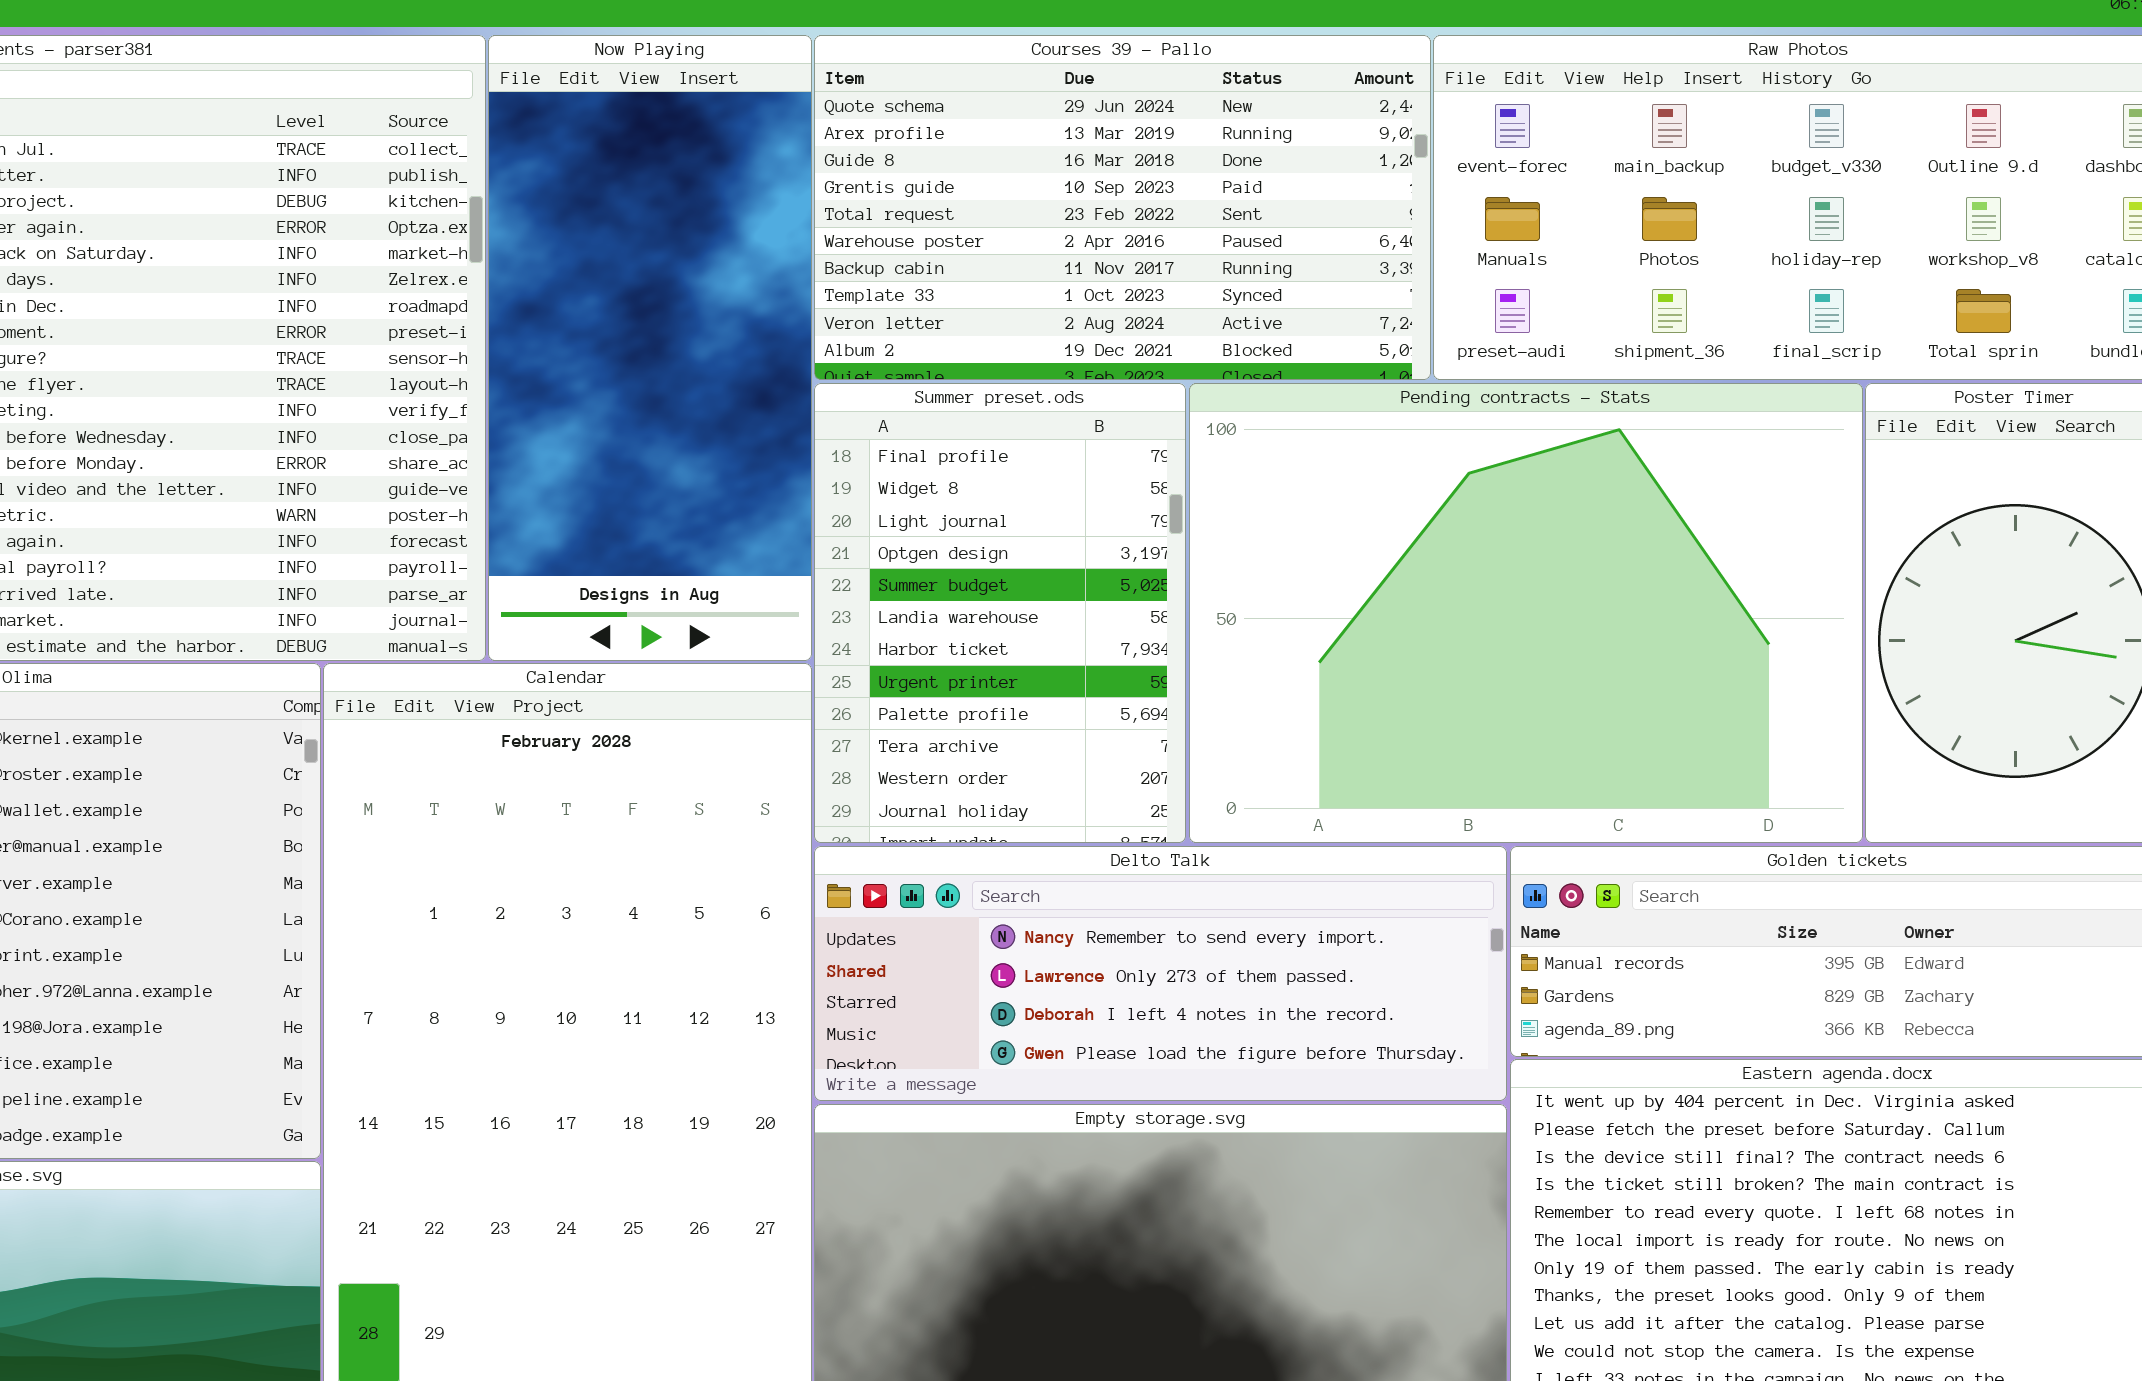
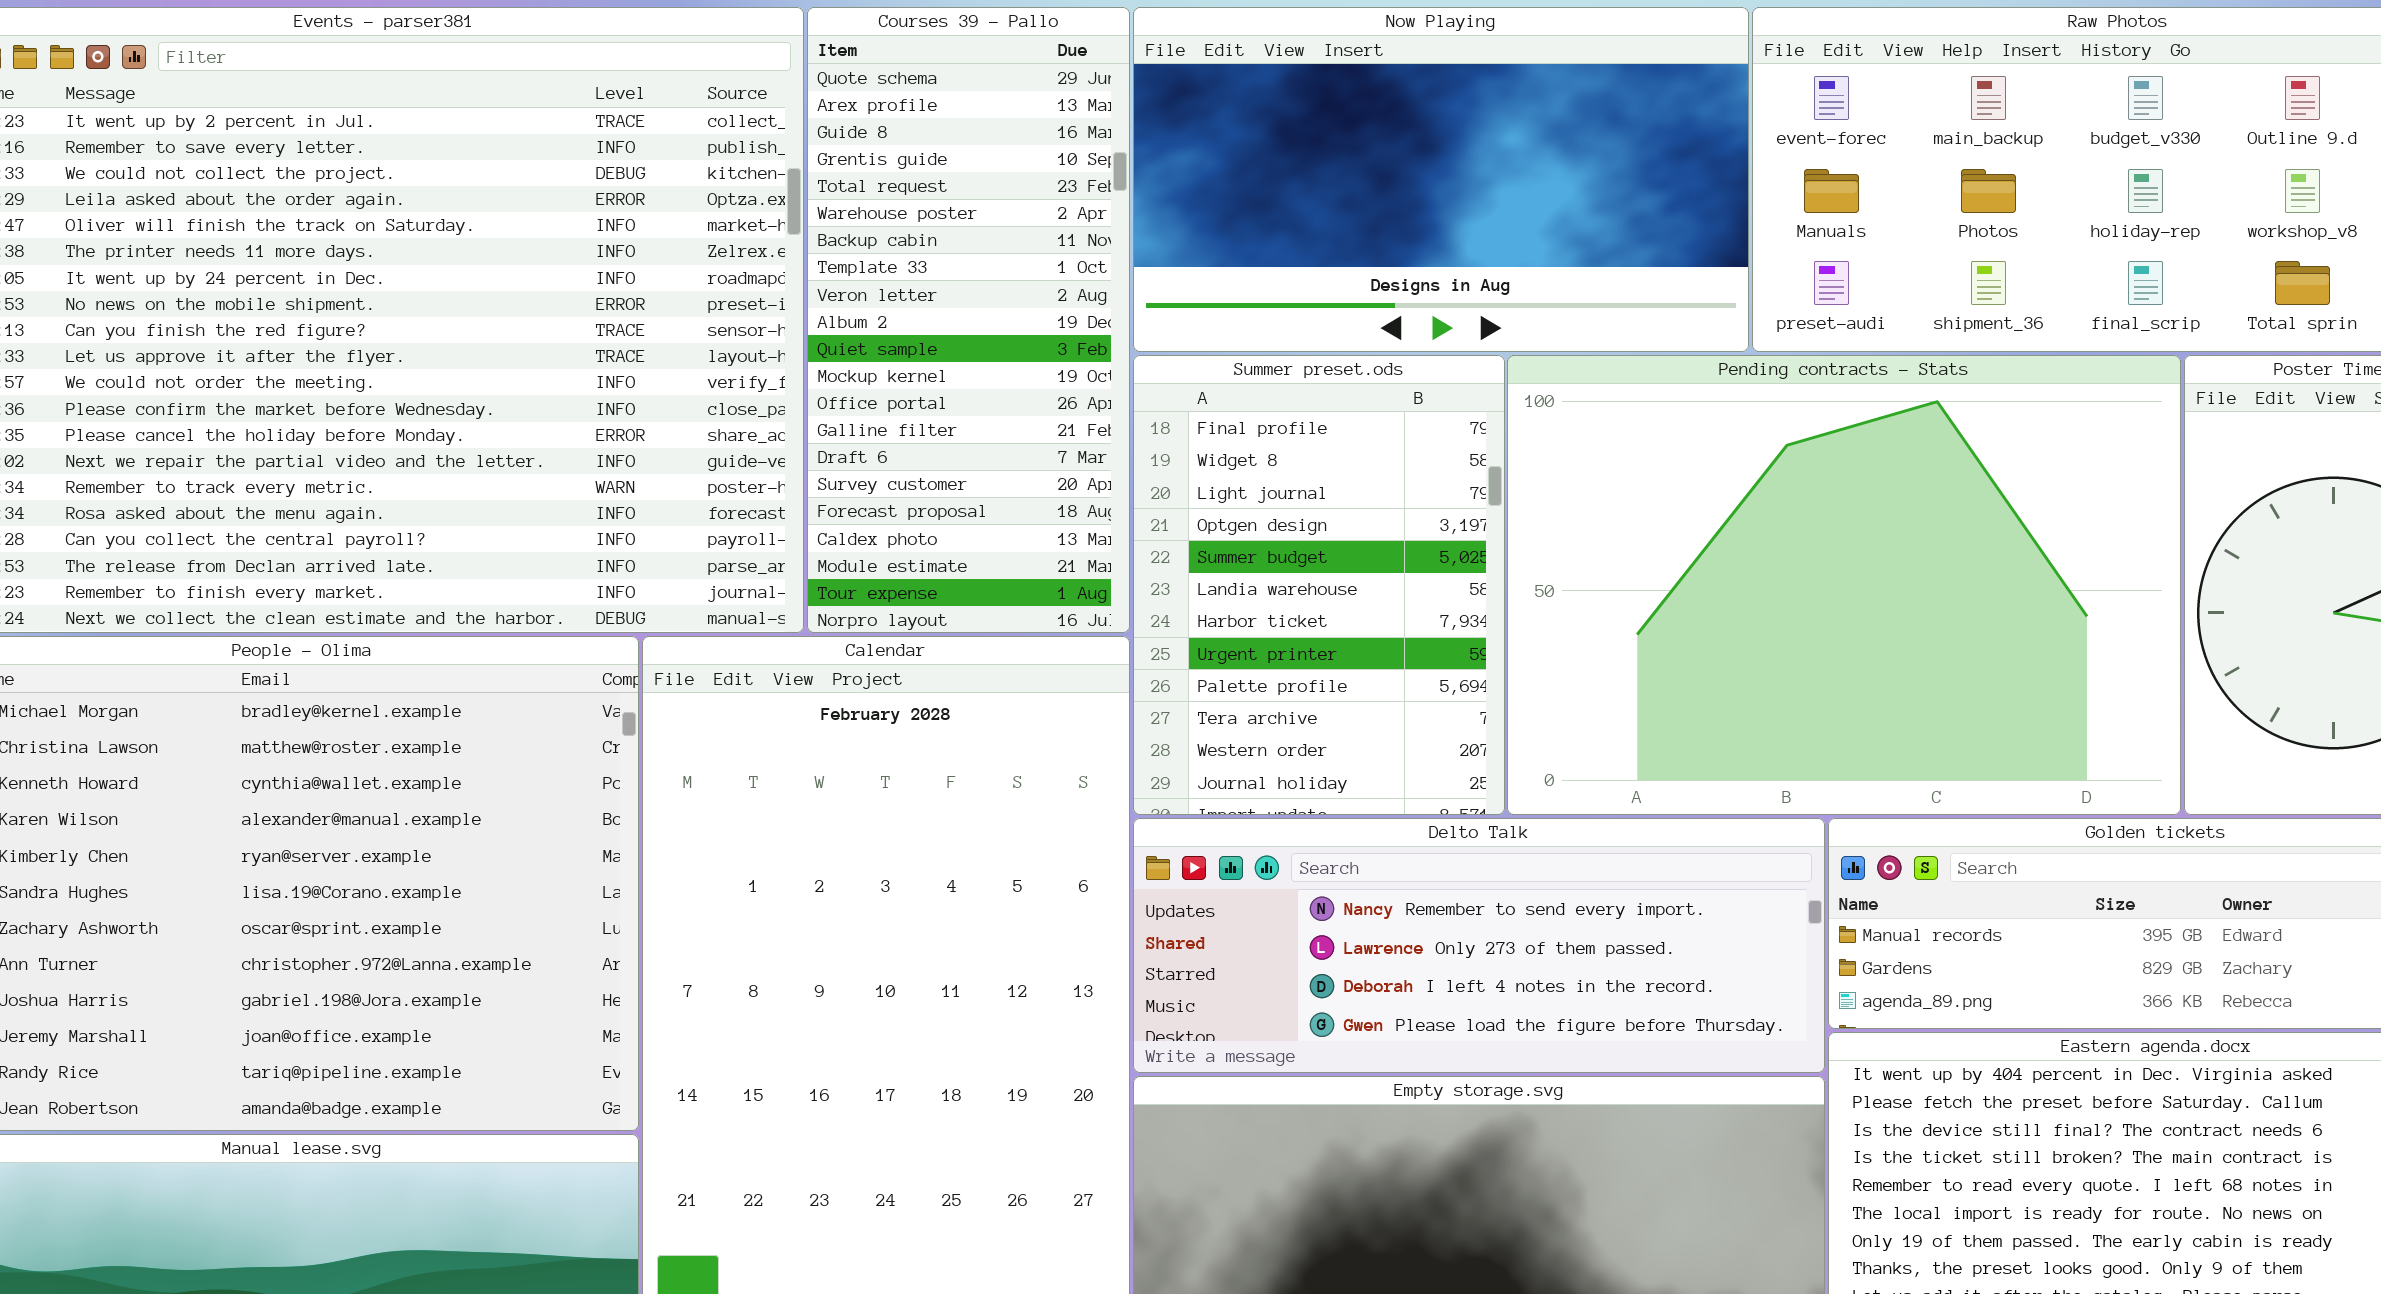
Now Playing: [488,35,812,661] -> [1133,7,1749,352], moved, resized
Courses 39 - Pallo: [814,35,1431,380] -> [807,7,1130,633], moved, resized

